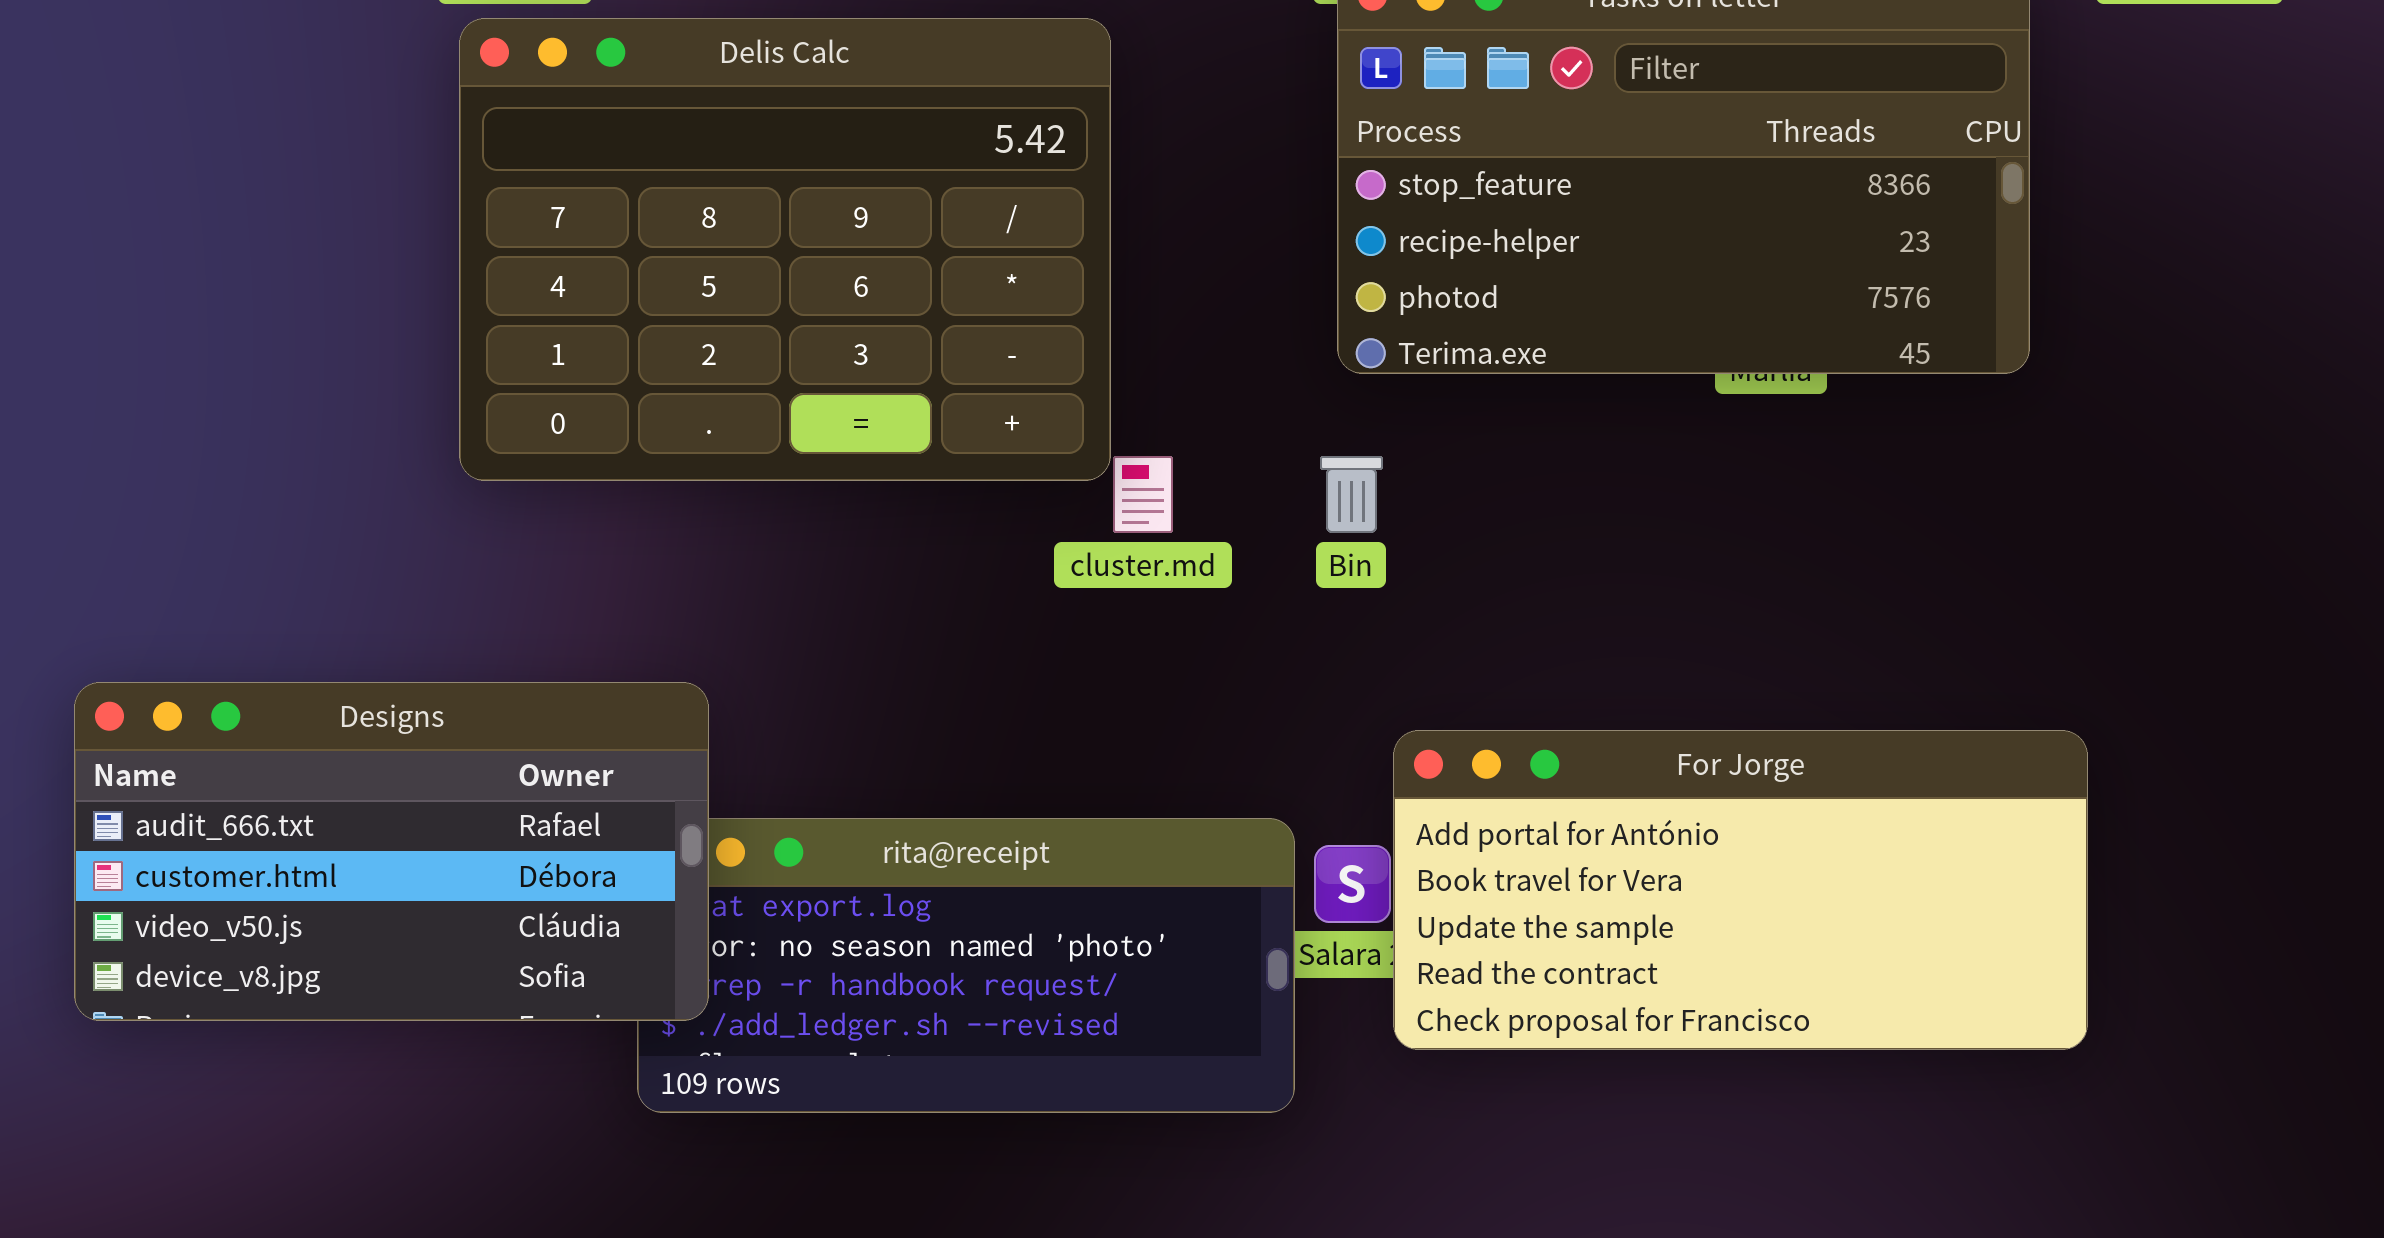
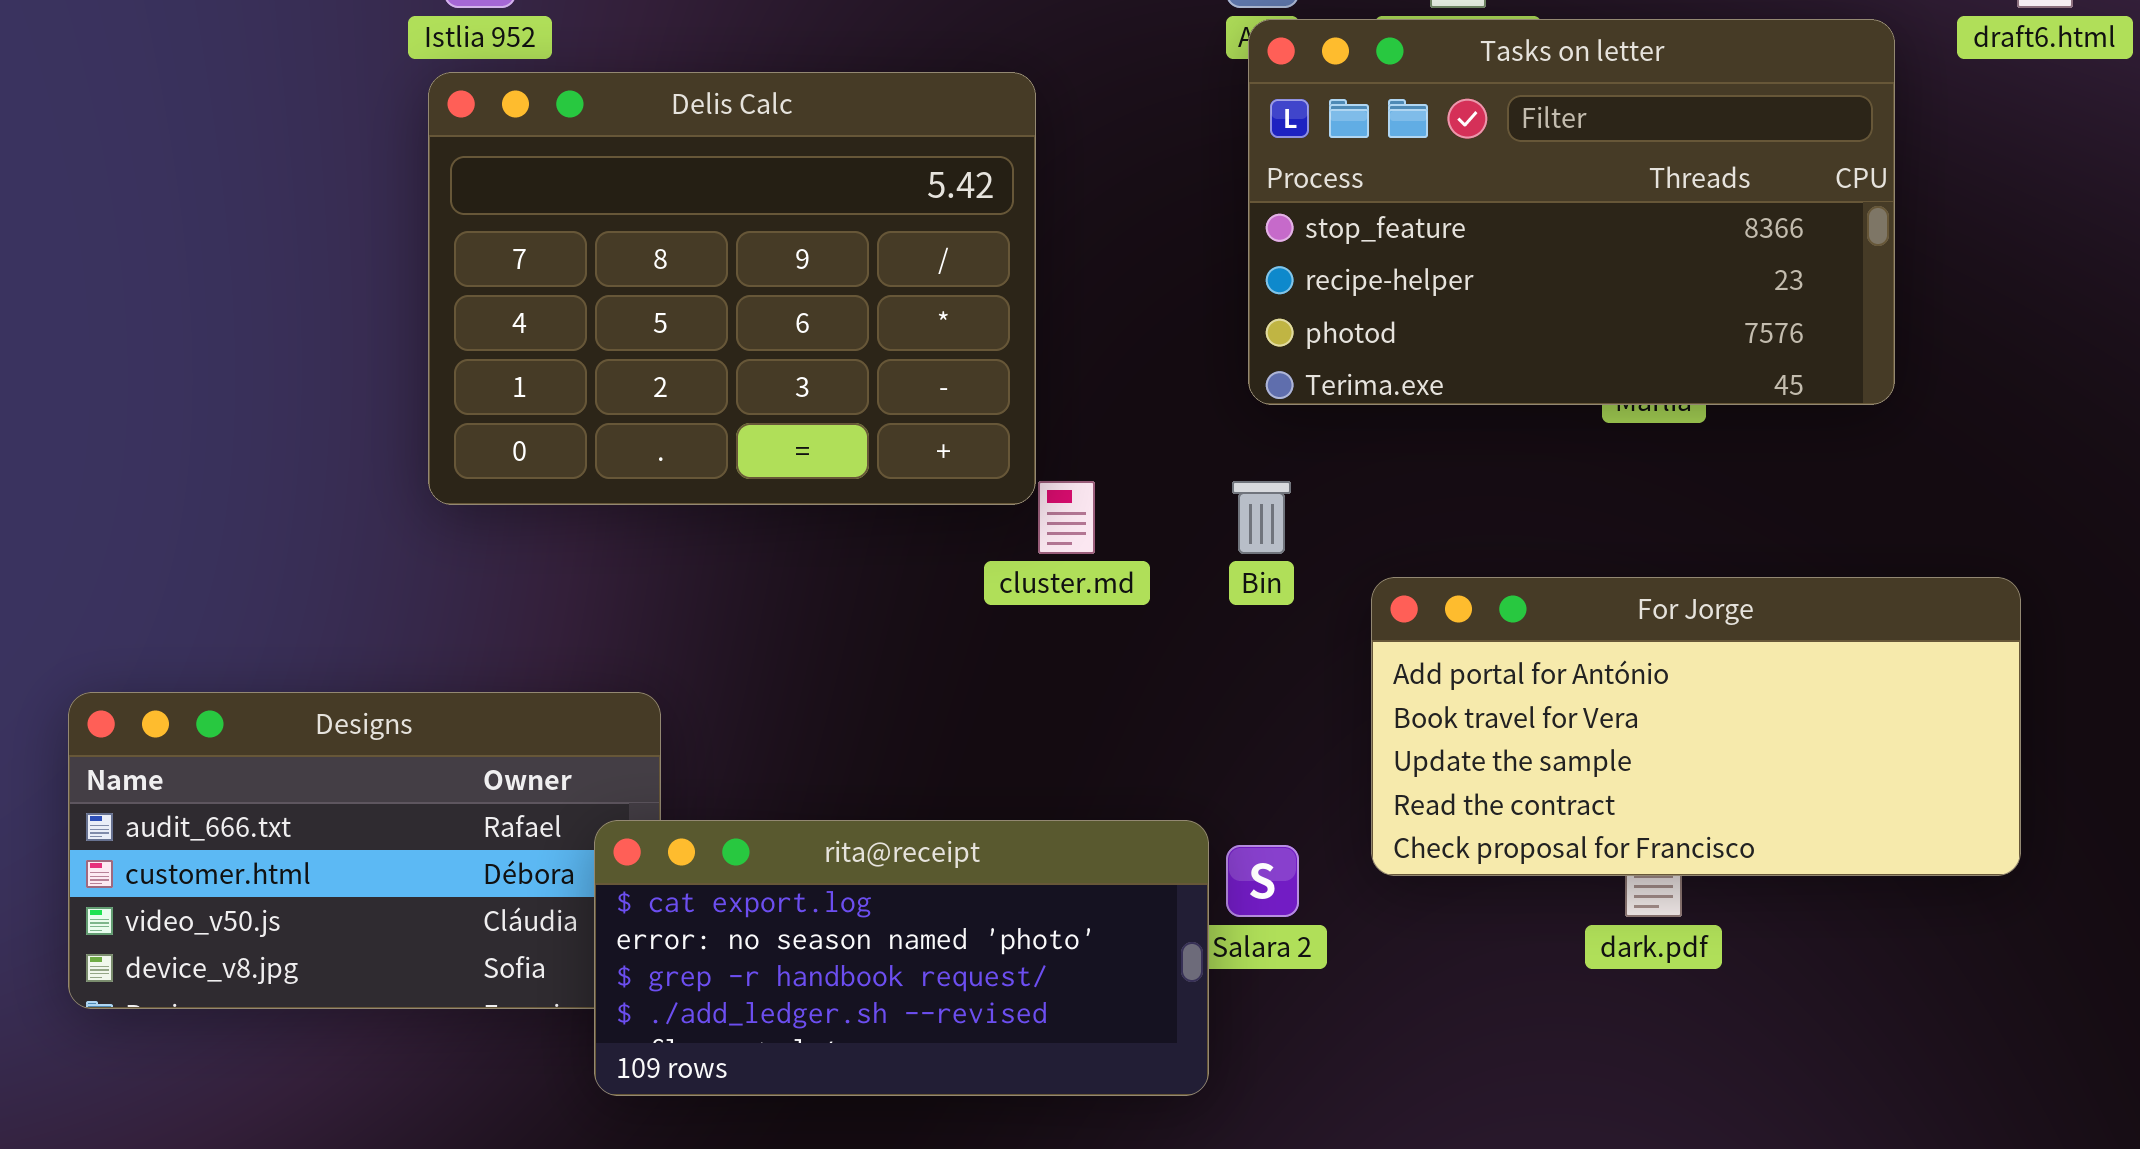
For Jorge: [1393,730,2088,1050] -> [1371,577,2021,876], moved
rita@receipt: [637,818,1295,1113] -> [594,820,1209,1096], raised

